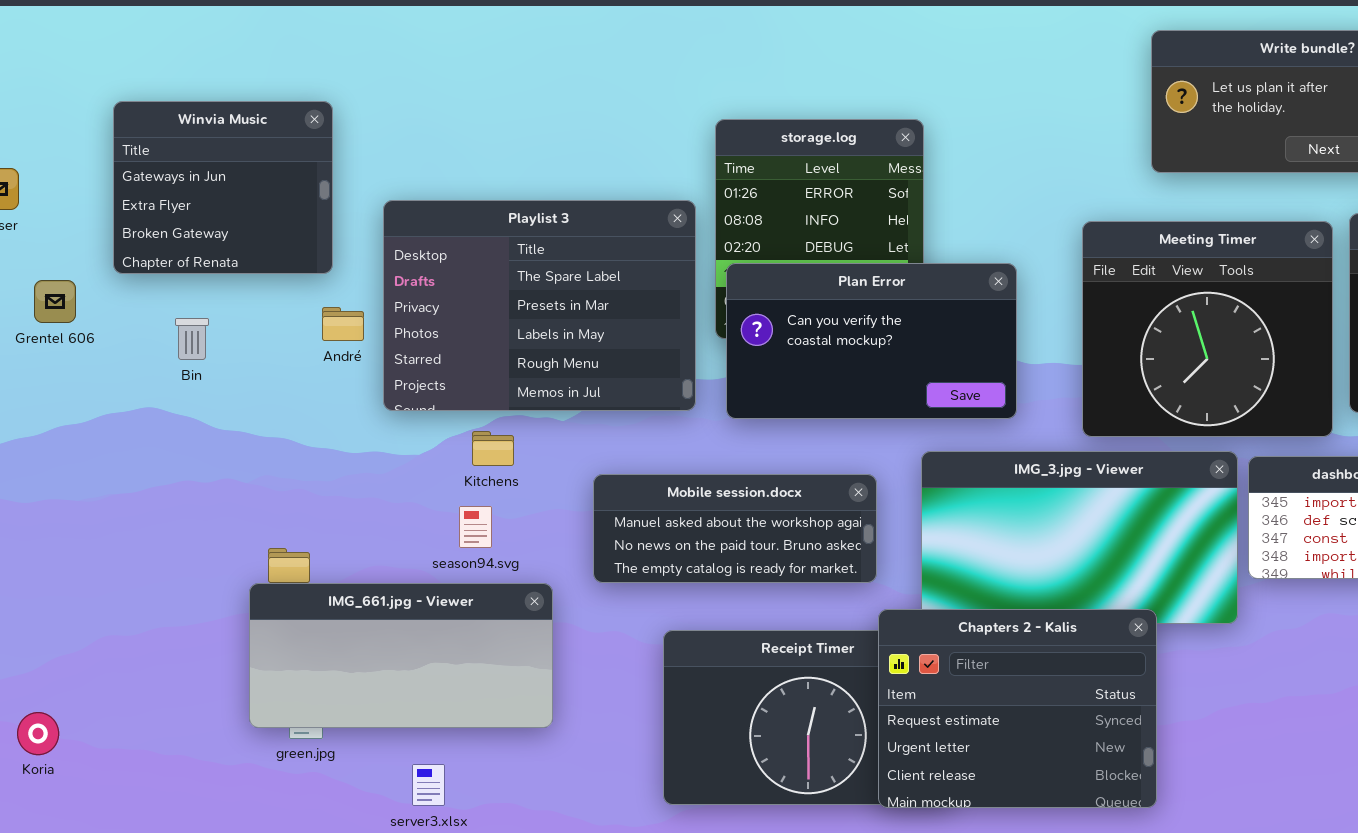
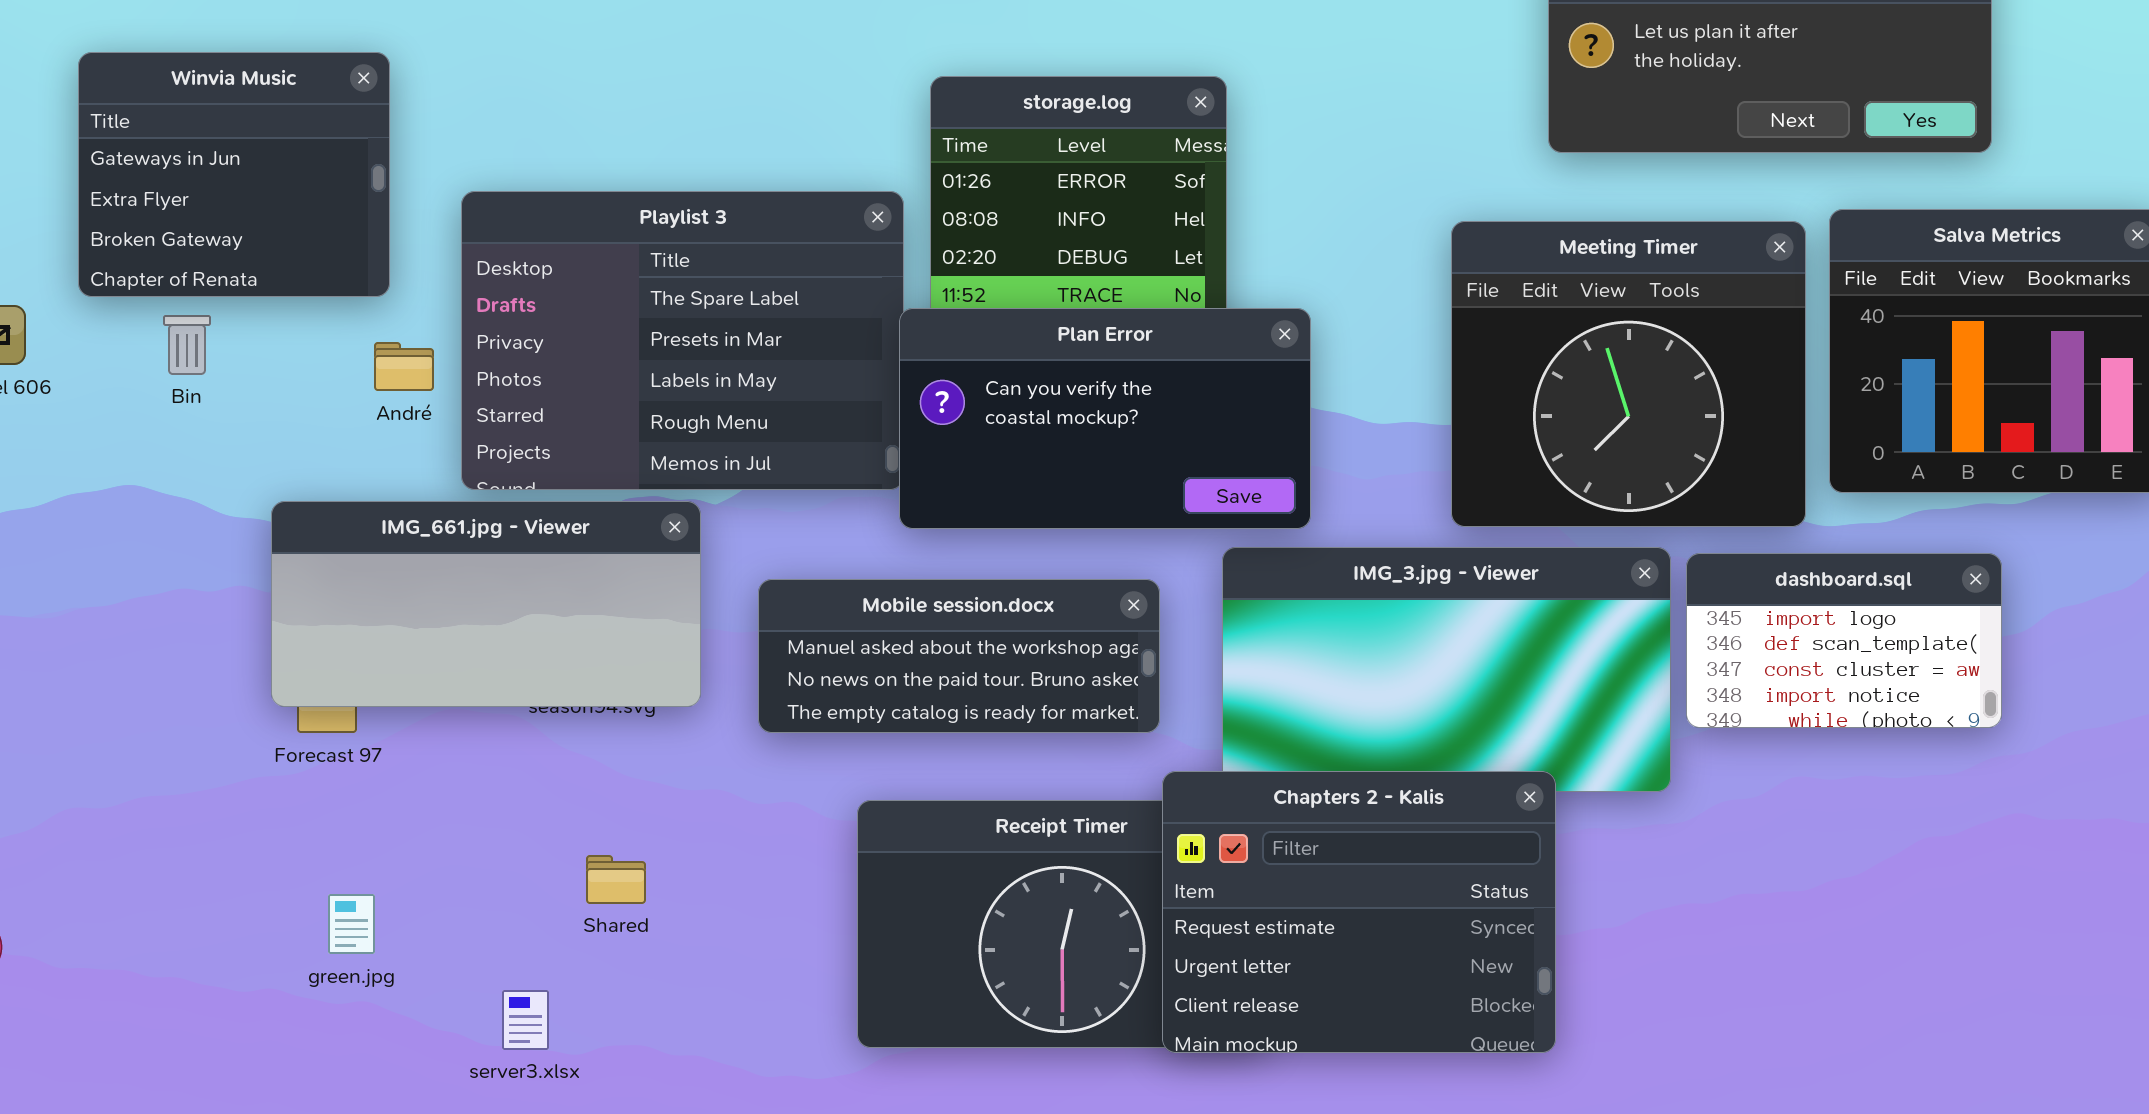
Plan Error: [726,263,1017,419] -> [899,308,1311,529], moved
Bin: [175,318,209,360] -> [163,315,211,375], moved
IMG_661.jpg - Viewer: [249,583,553,728] -> [271,501,701,707], moved

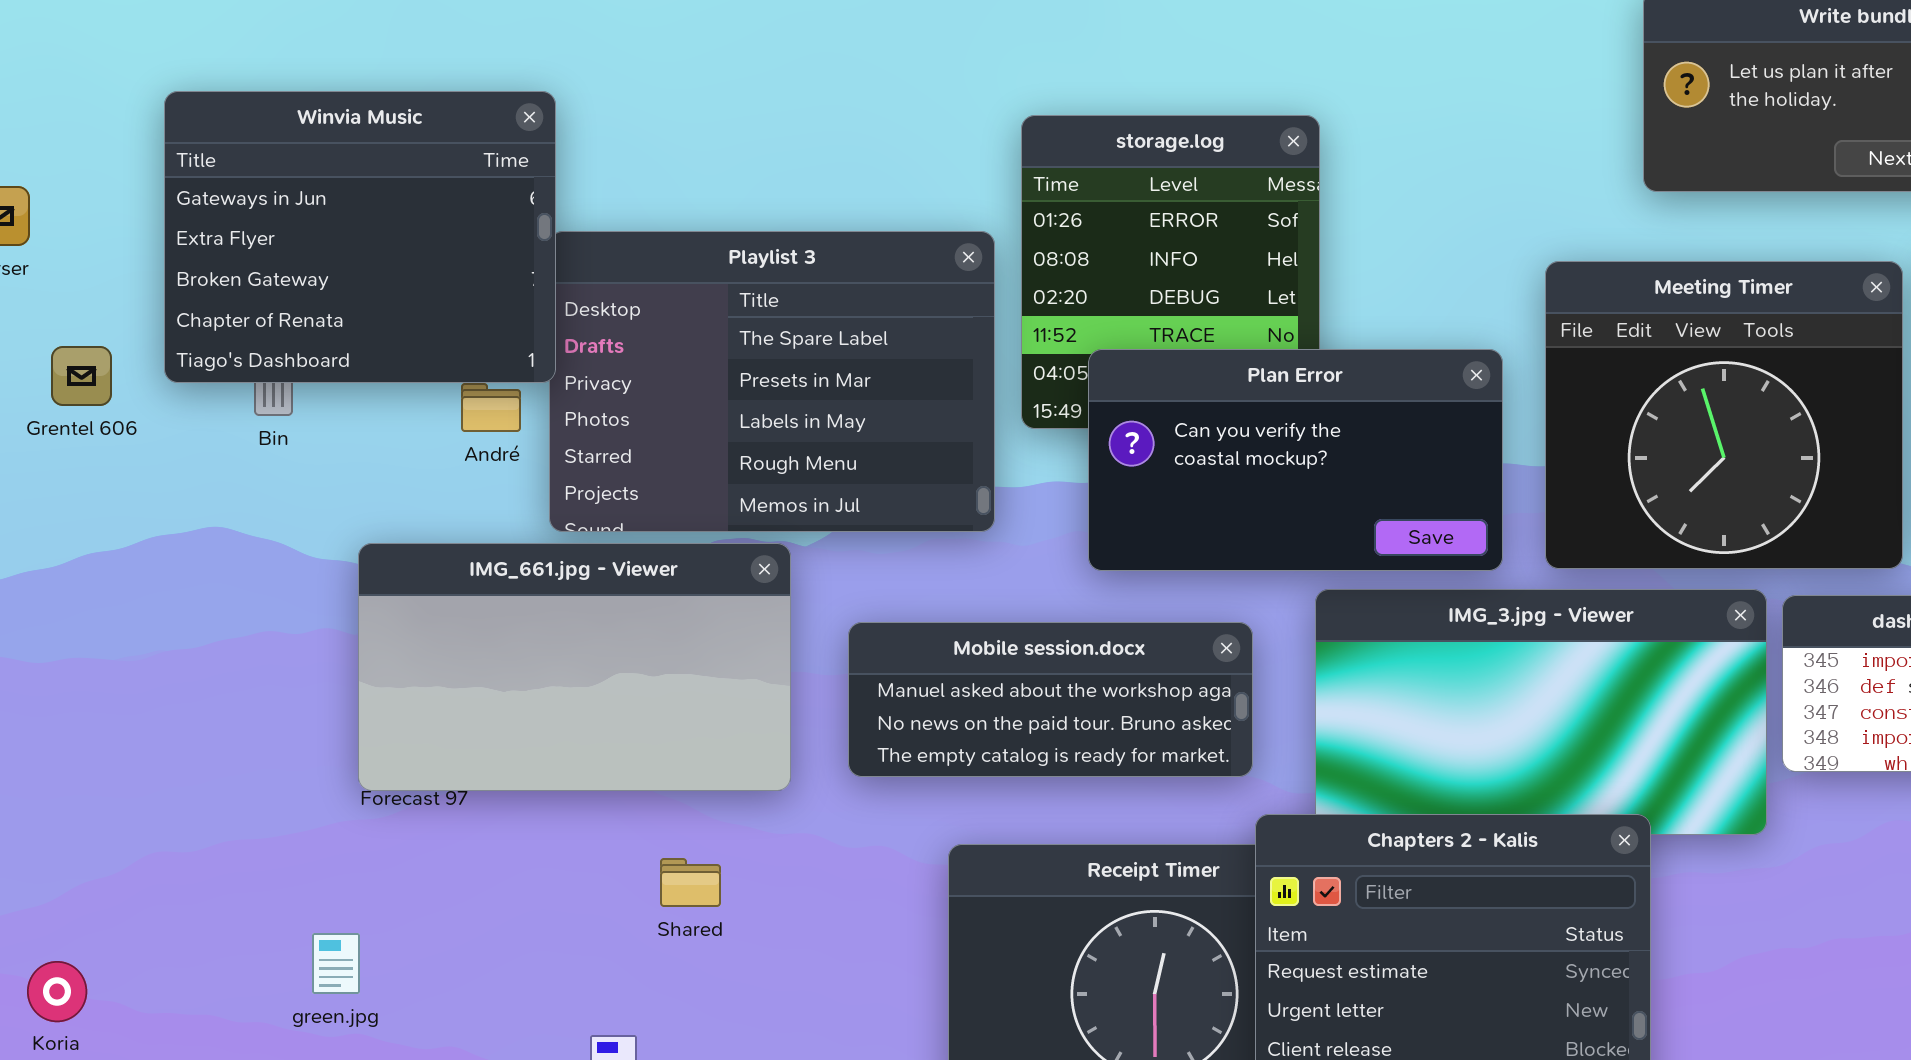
Winvia Music: [78,52,390,297] -> [164,91,556,383], resized
Plan Error: [899,308,1311,529] -> [1088,349,1503,571], moved
IMG_661.jpg - Viewer: [271,501,701,707] -> [358,543,791,791], resized
Shared: [586,855,646,904] -> [660,858,721,907], moved
green.jpg: [328,894,375,954] -> [312,933,360,994], moved

